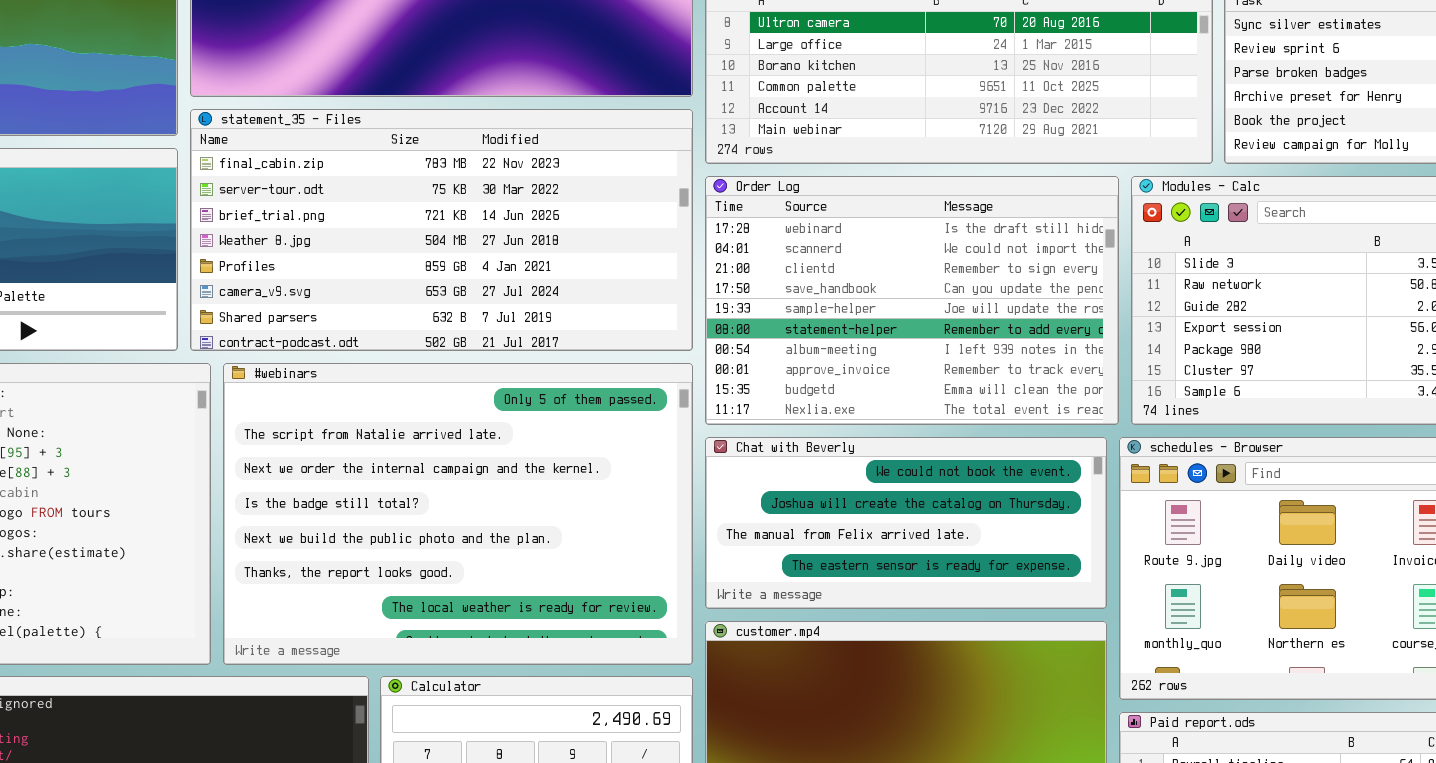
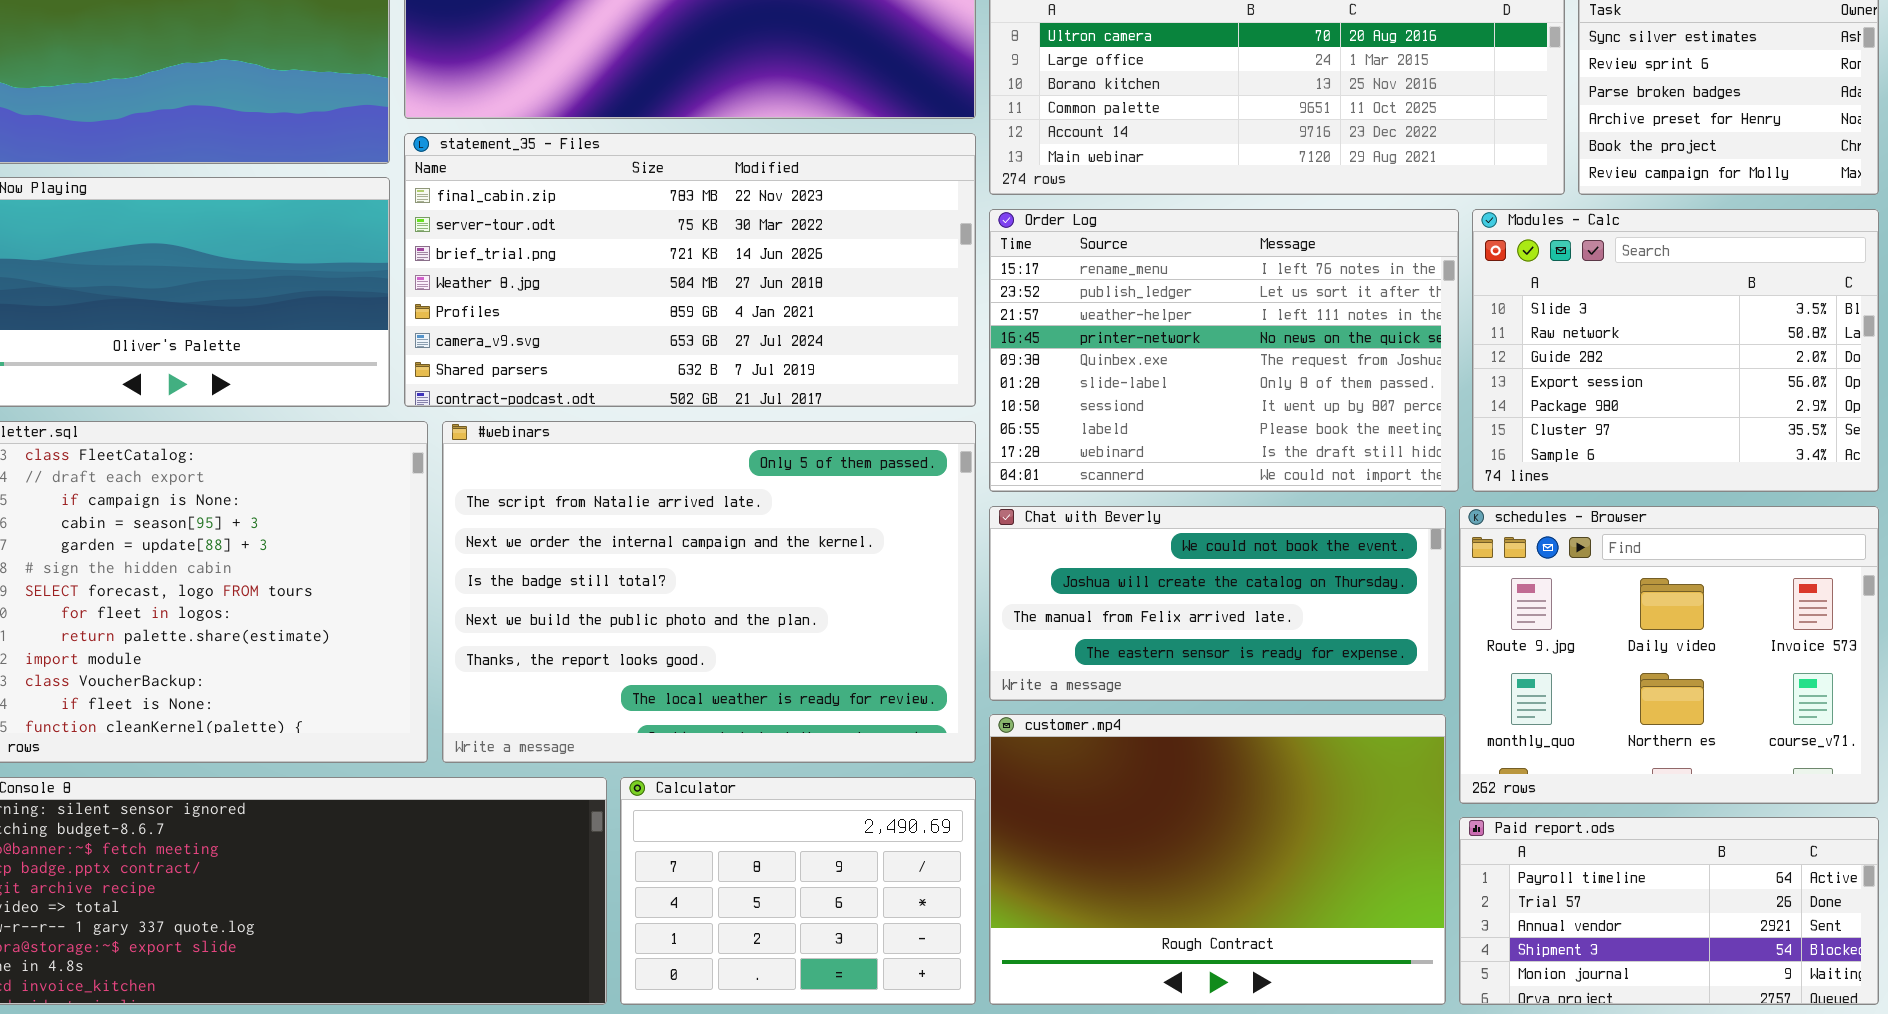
Order Log: [705,176,1119,425] -> [989,209,1459,492], scrolled up 8 rows

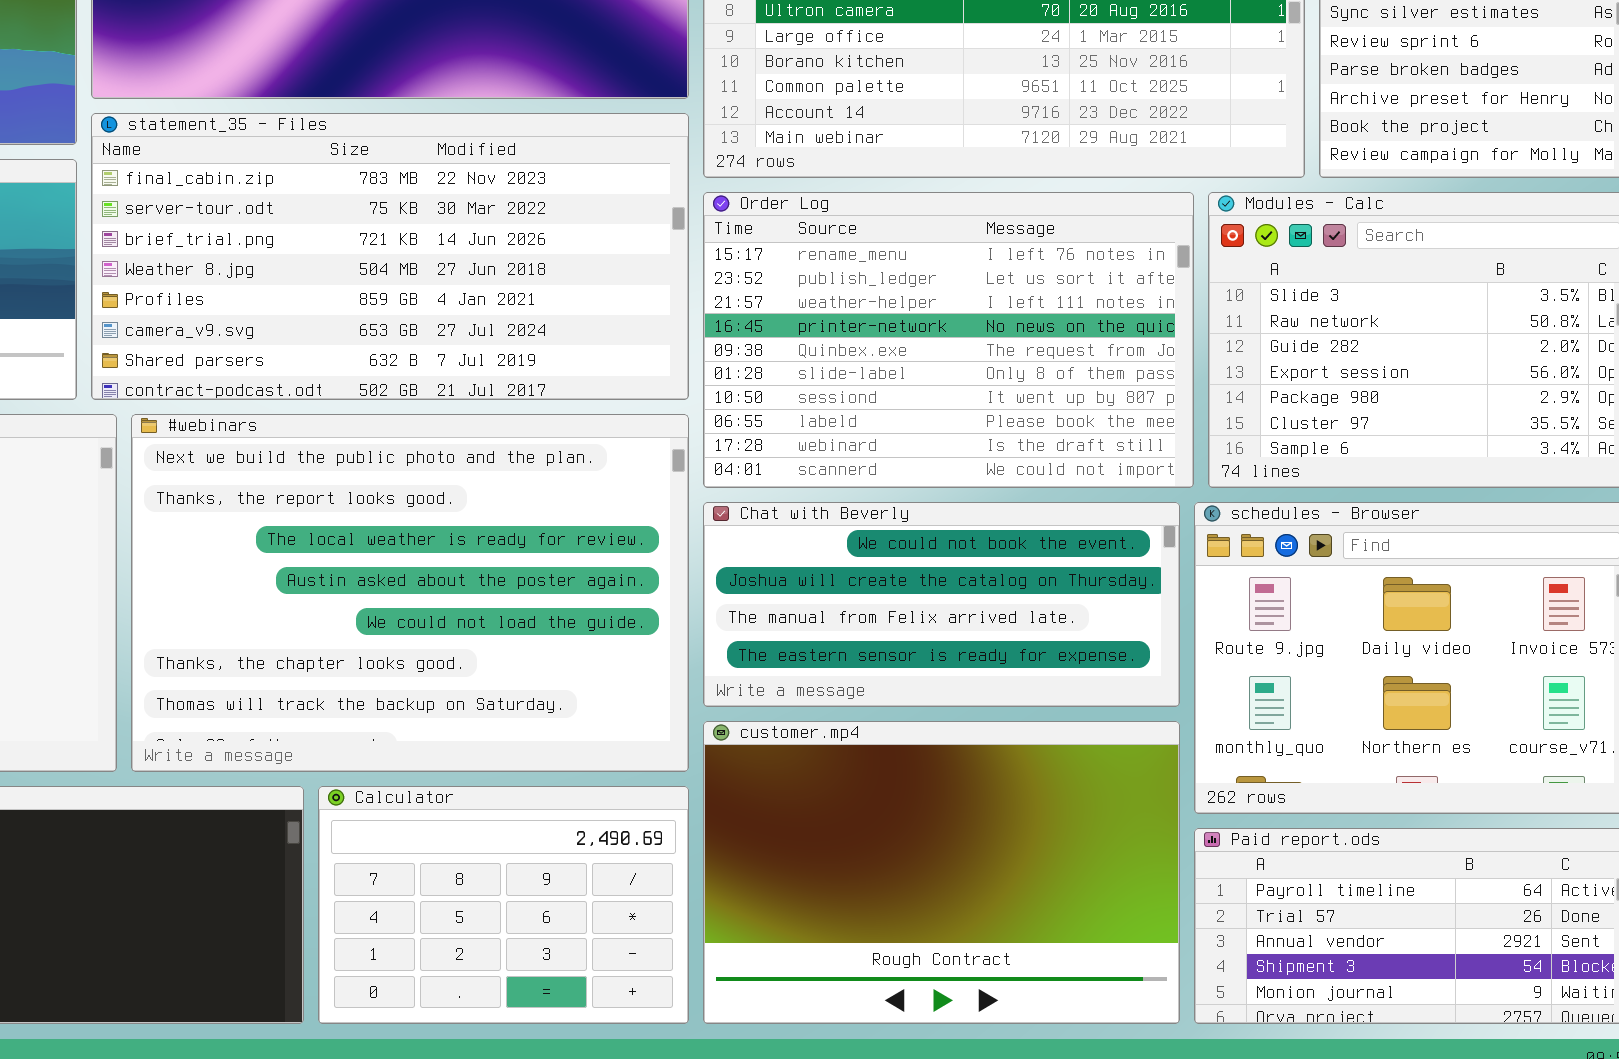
#webinars: [442,421,976,763] -> [131,414,689,772], scrolled down 4 rows

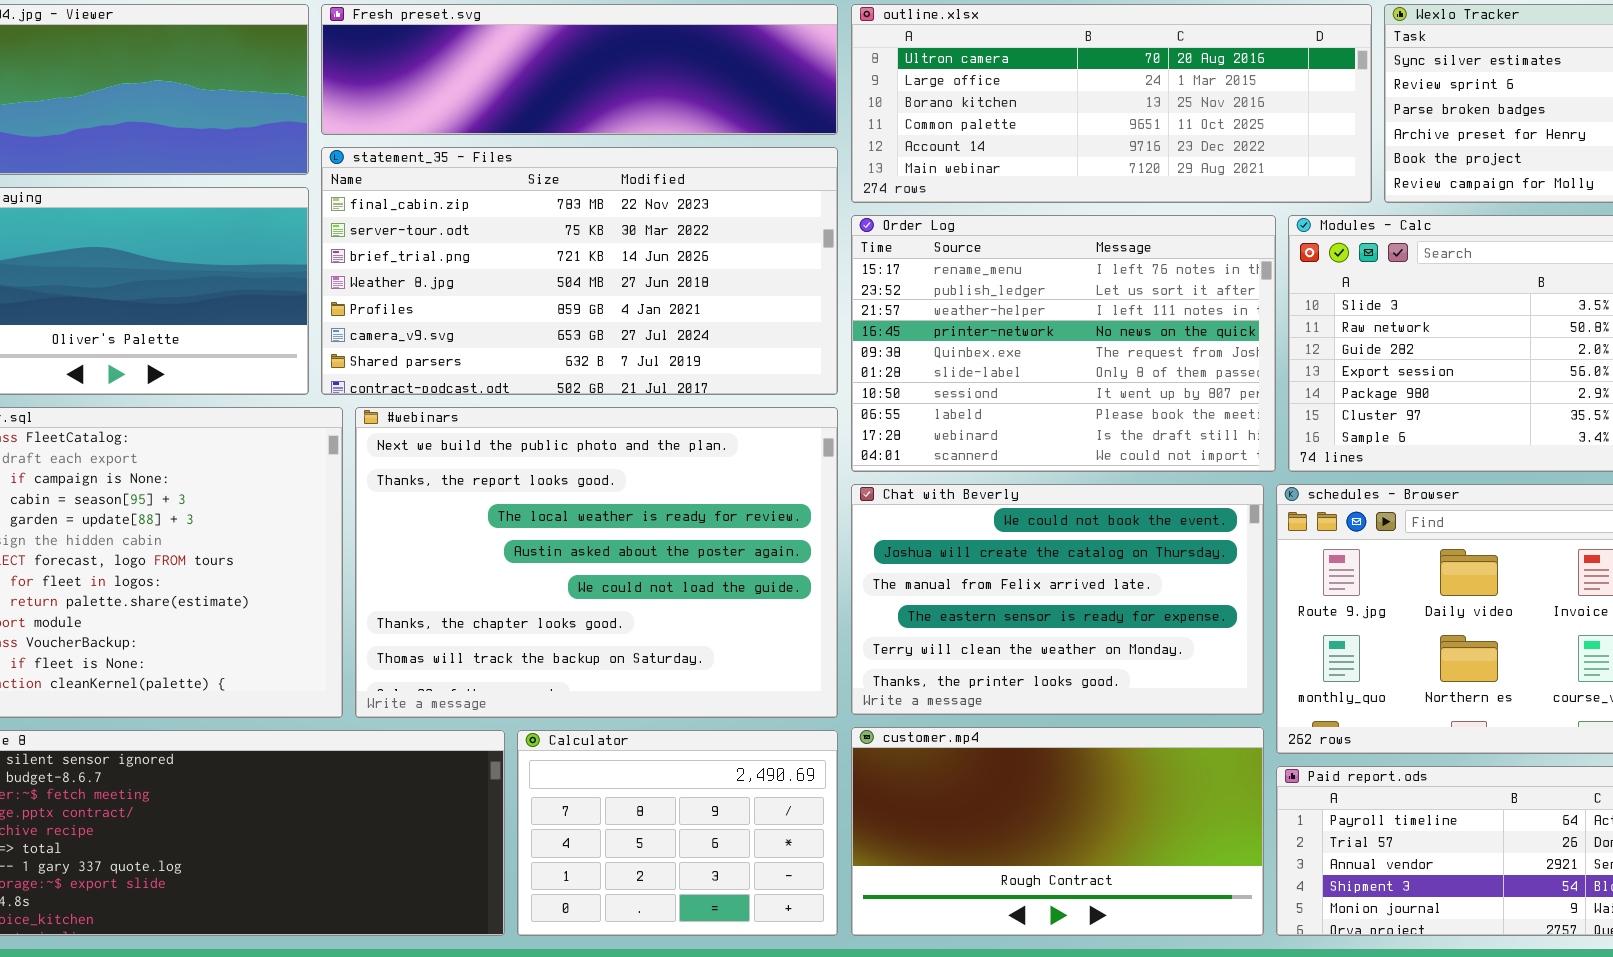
Chat with Beverly: [703,502,1180,707] -> [851,484,1264,715], resized
customer.mp4: [703,721,1180,1024] -> [851,727,1264,936], resized

